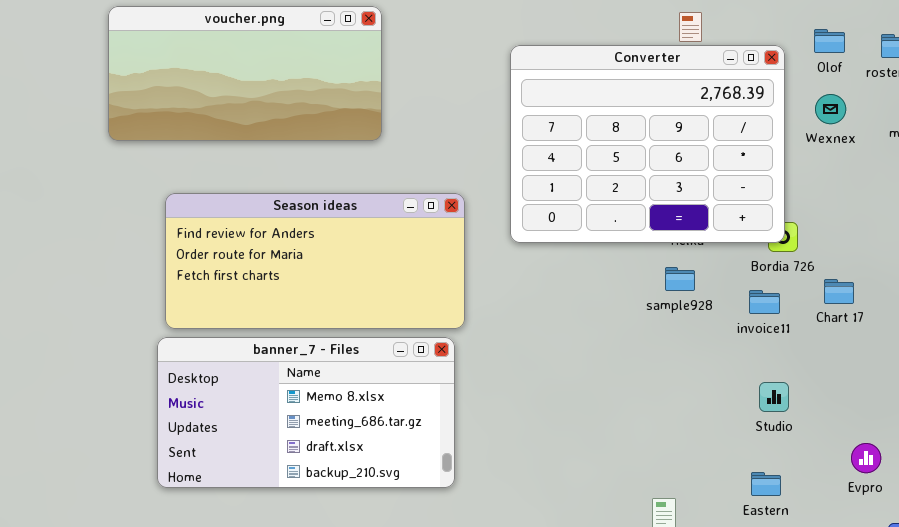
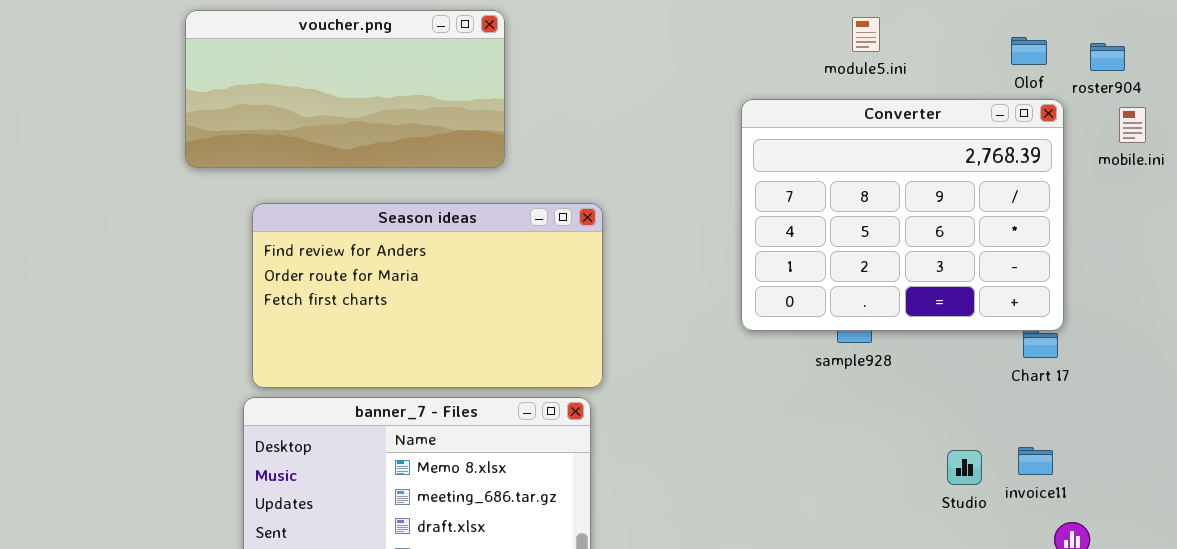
Converter: [510,45,785,243] -> [741,99,1064,331], moved
Season ideas: [165,193,465,329] -> [252,203,603,388], resized
invoice11: [749,290,780,314] -> [1018,447,1053,475], moved

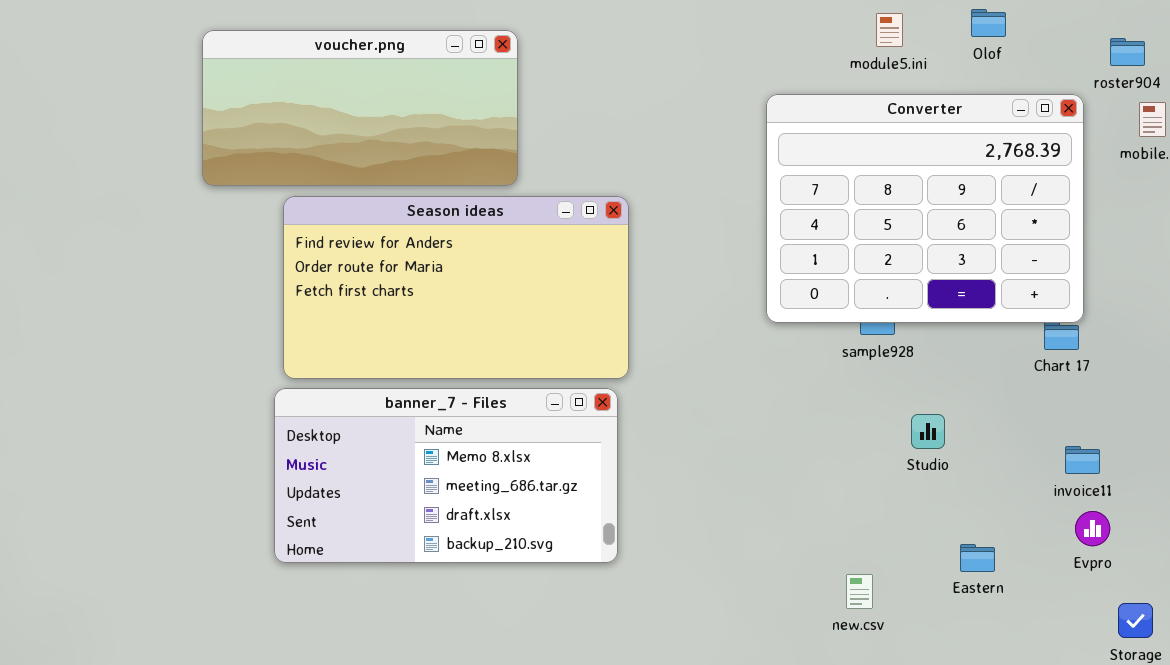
voucher.png: [185,10,505,168] -> [202,30,518,186], moved
Olof: [1011,37,1047,65] -> [971,9,1006,37], moved
invoice11: [1018,447,1053,475] -> [1065,446,1100,474], moved
Studio: [947,450,982,485] -> [911,414,945,449], moved

